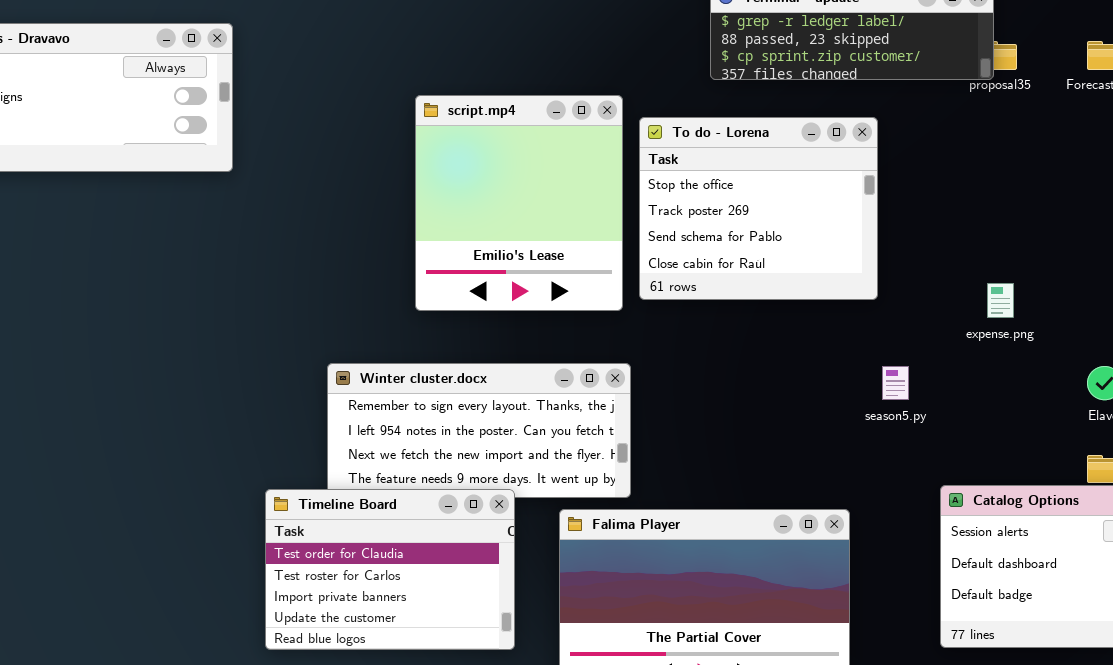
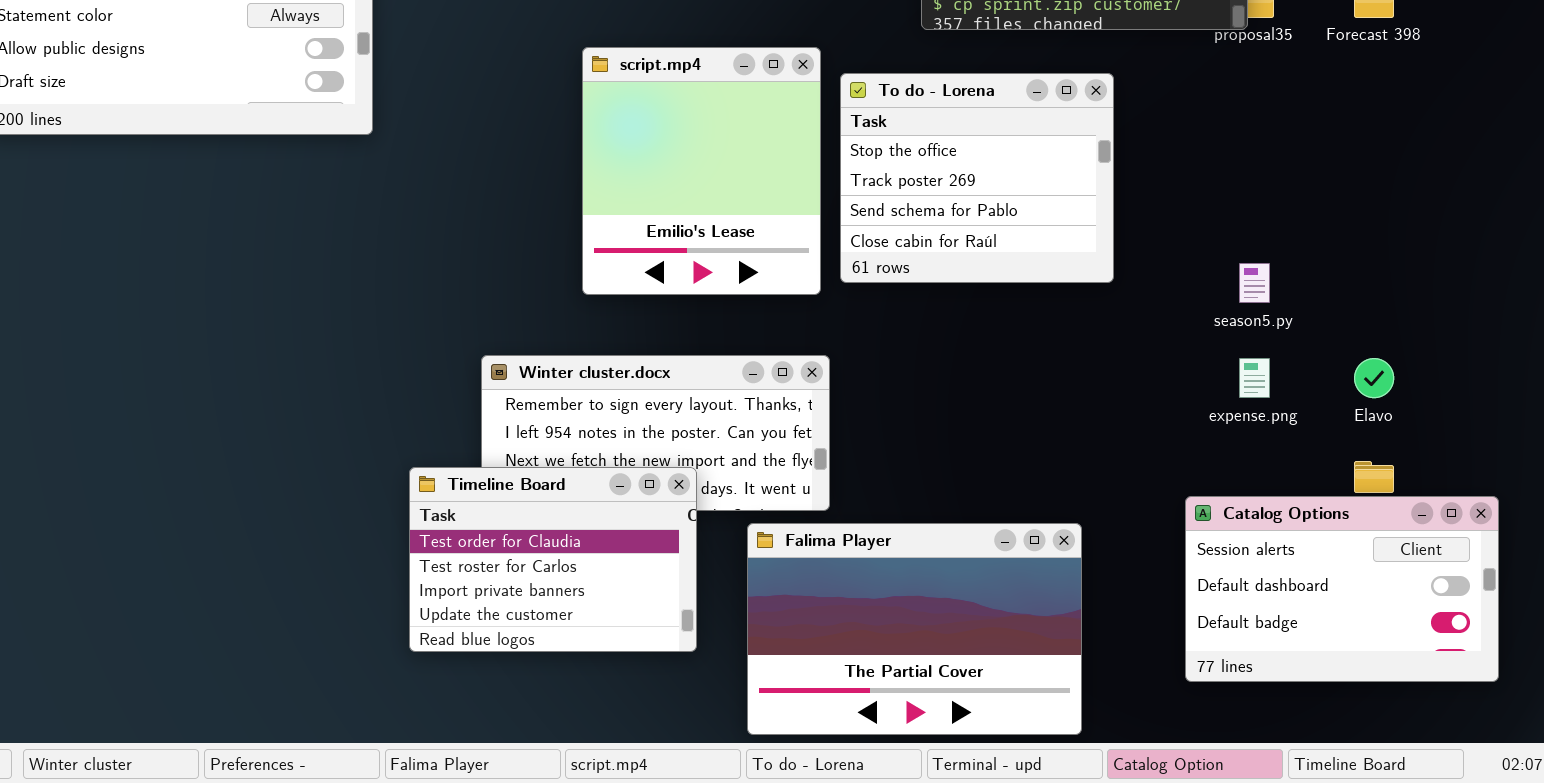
expense.png: [987,283,1014,318] -> [1239,358,1270,398], moved
season5.py: [882,366,909,400] -> [1239,263,1270,303], moved
Timeline Board: [265,489,515,650] -> [409,467,697,652], moved

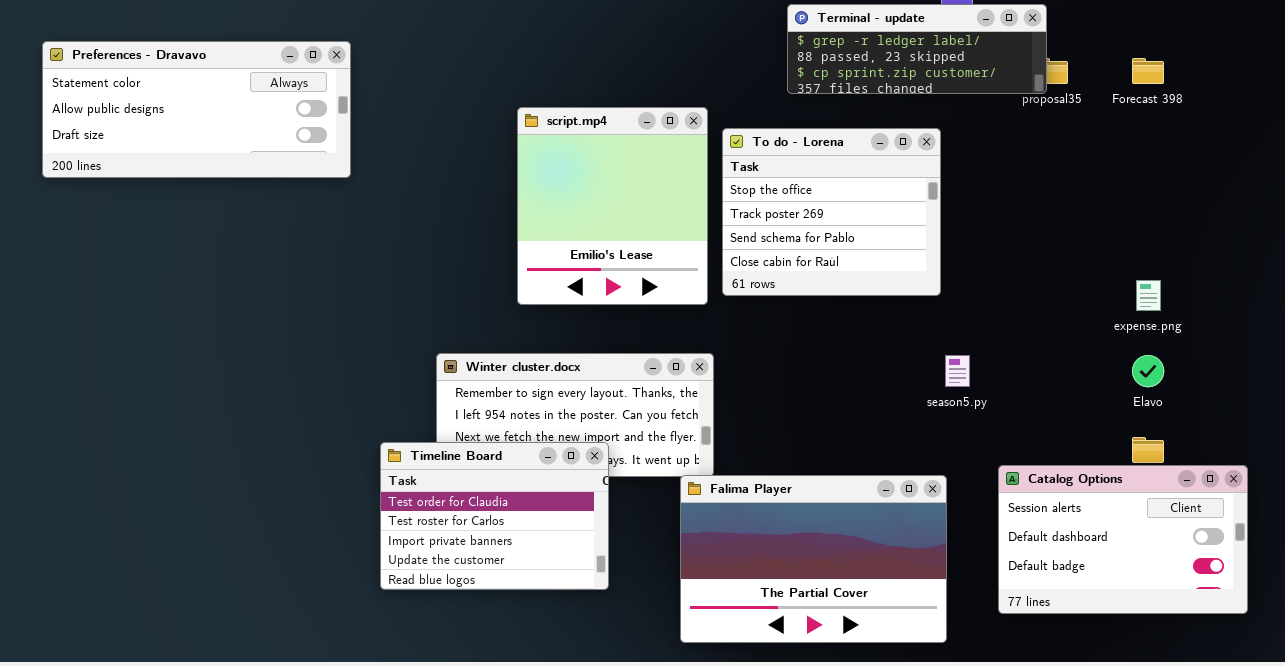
season5.py: [1239,263,1270,303] -> [945,355,970,387], moved
expense.png: [1239,358,1270,398] -> [1136,280,1161,311], moved
Falima Player: [747,523,1082,735] -> [680,475,947,643], moved

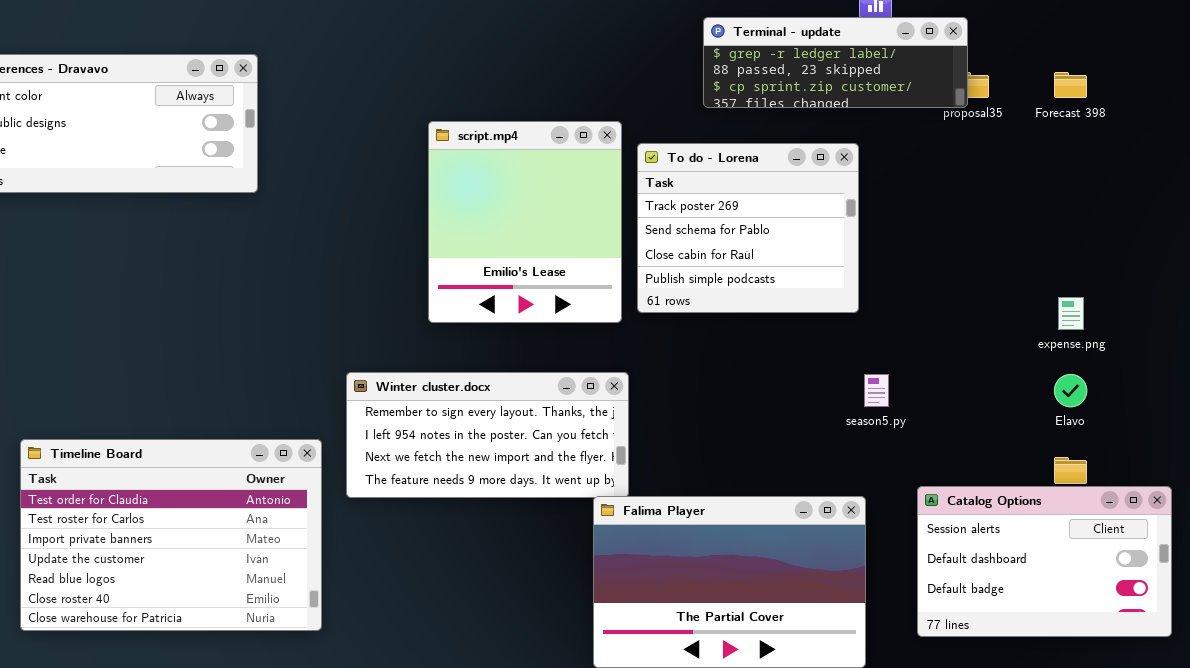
To do - Lorena: [722,128,941,296] -> [637,143,859,313], scrolled down 1 row
Timeline Board: [380,442,609,590] -> [20,439,322,631], moved, resized

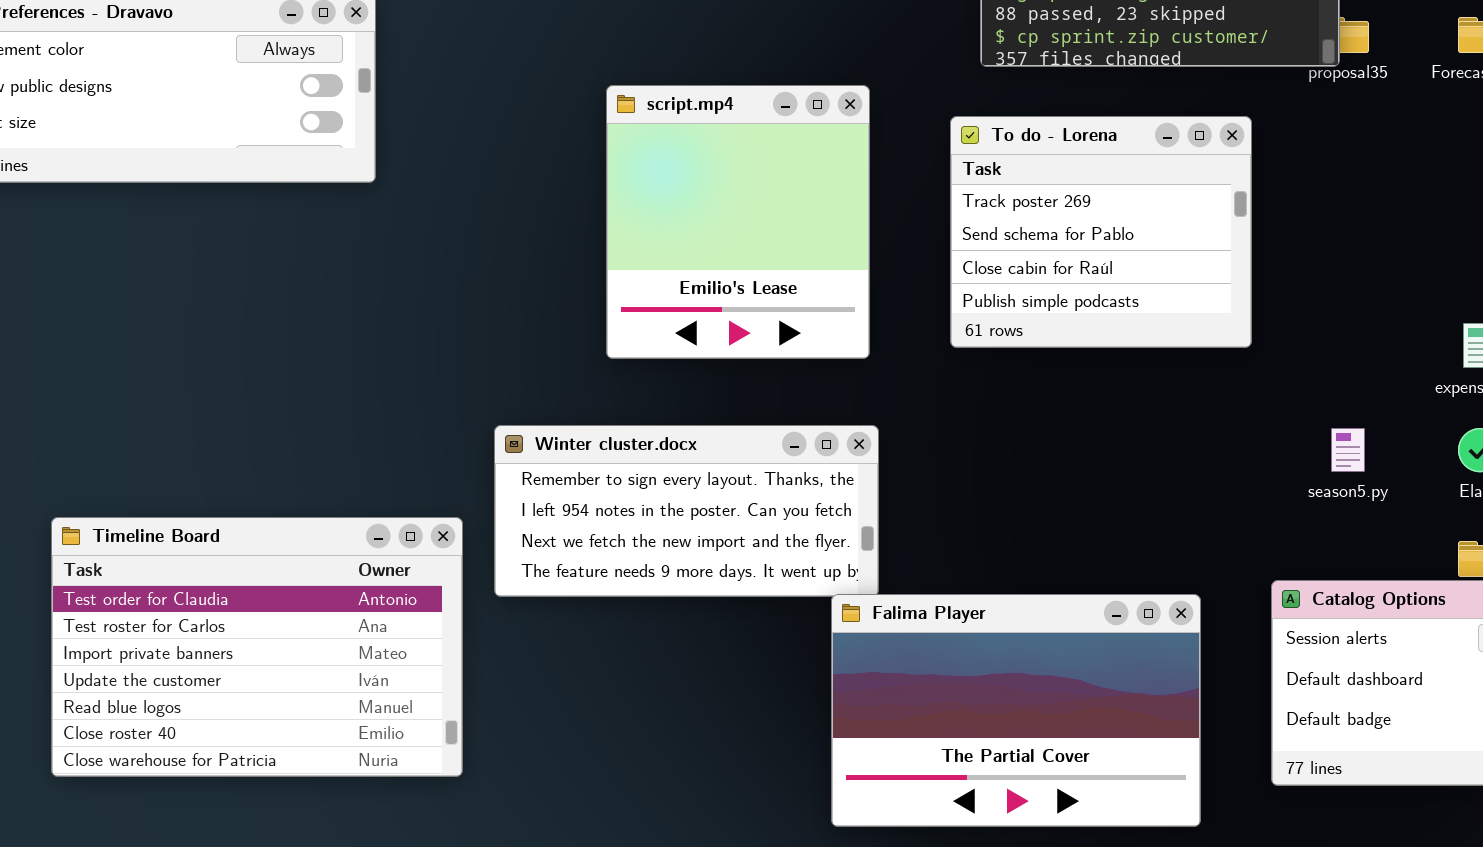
To do - Lorena: [637,143,859,313] -> [950,116,1252,348], moved
season5.py: [864,374,889,407] -> [1331,428,1365,472], moved

